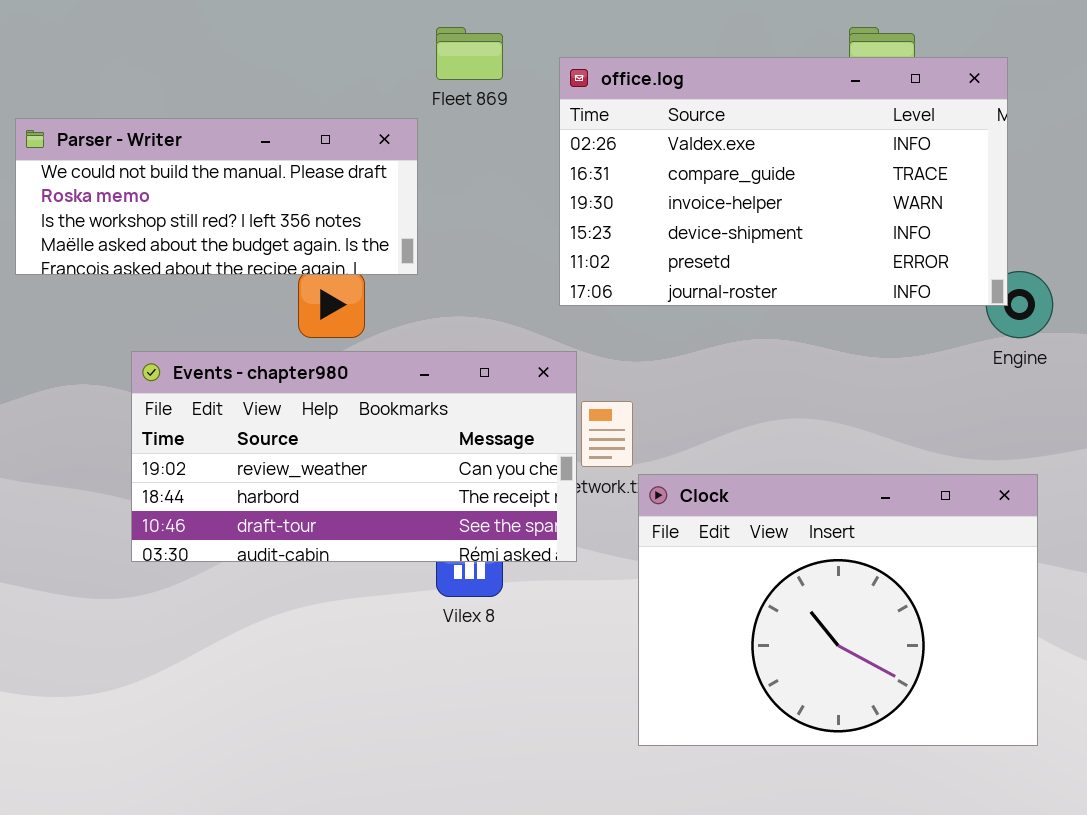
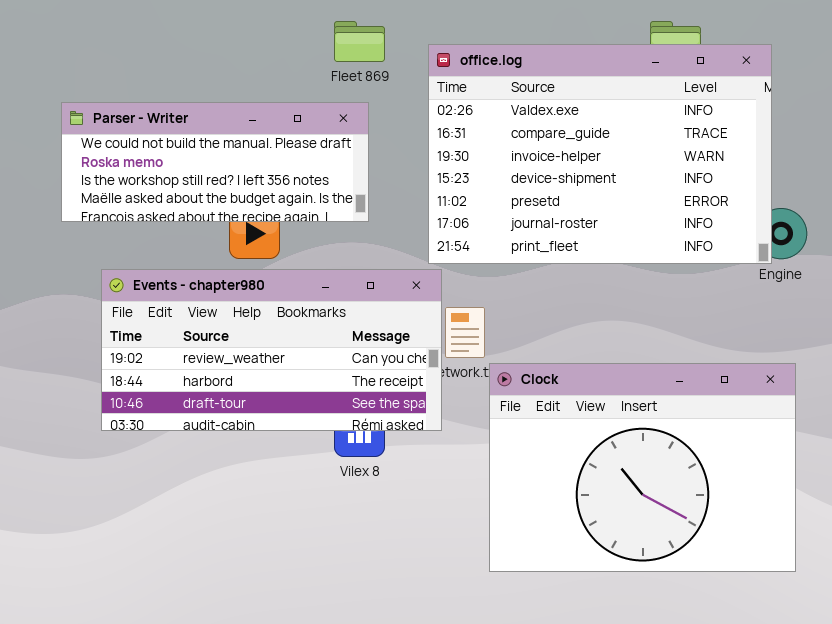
office.log: [559,57,1008,306] -> [428,44,772,264], resized
Parser - Writer: [15,118,418,275] -> [61,102,369,222], moved

